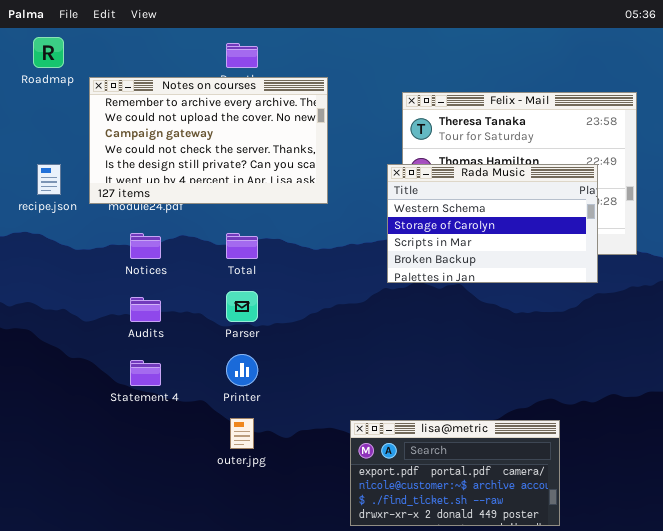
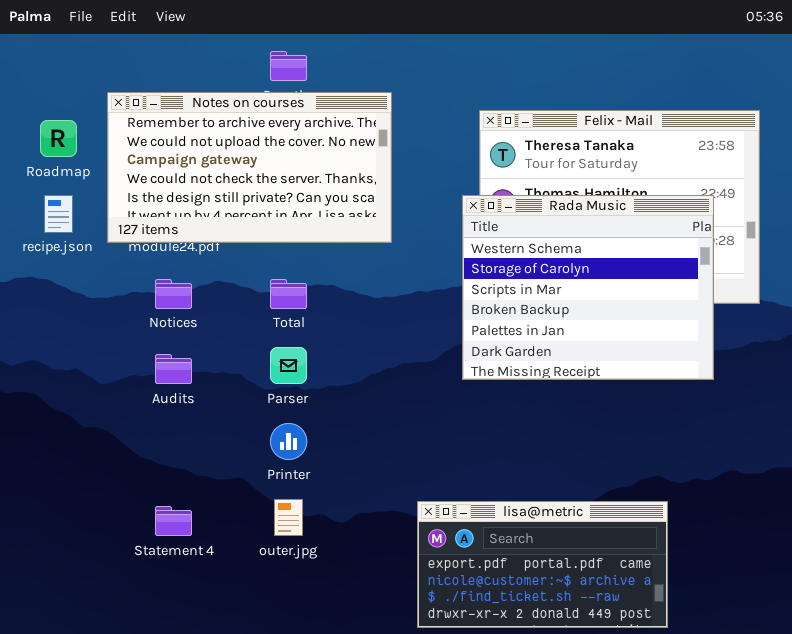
Roadmap: [33,37,64,68] -> [40,120,77,157], moved
Rada Music: [387,164,598,283] -> [462,195,714,380], resized
Statement 4: [130,360,161,386] -> [155,506,192,536], moved

